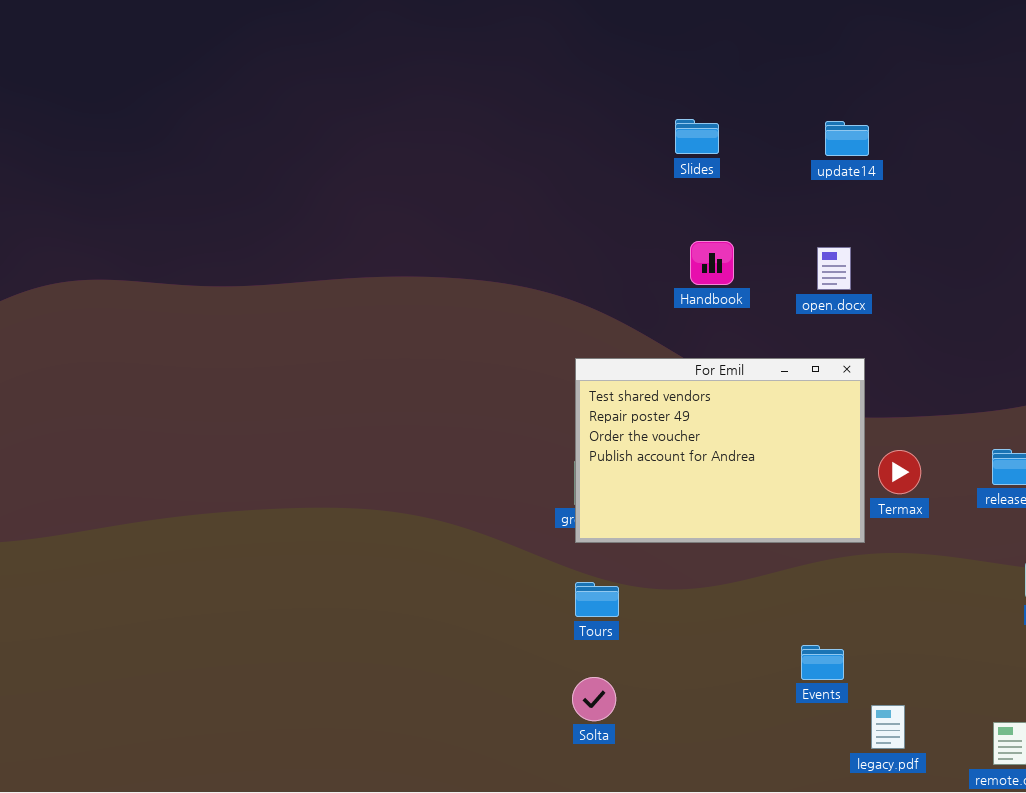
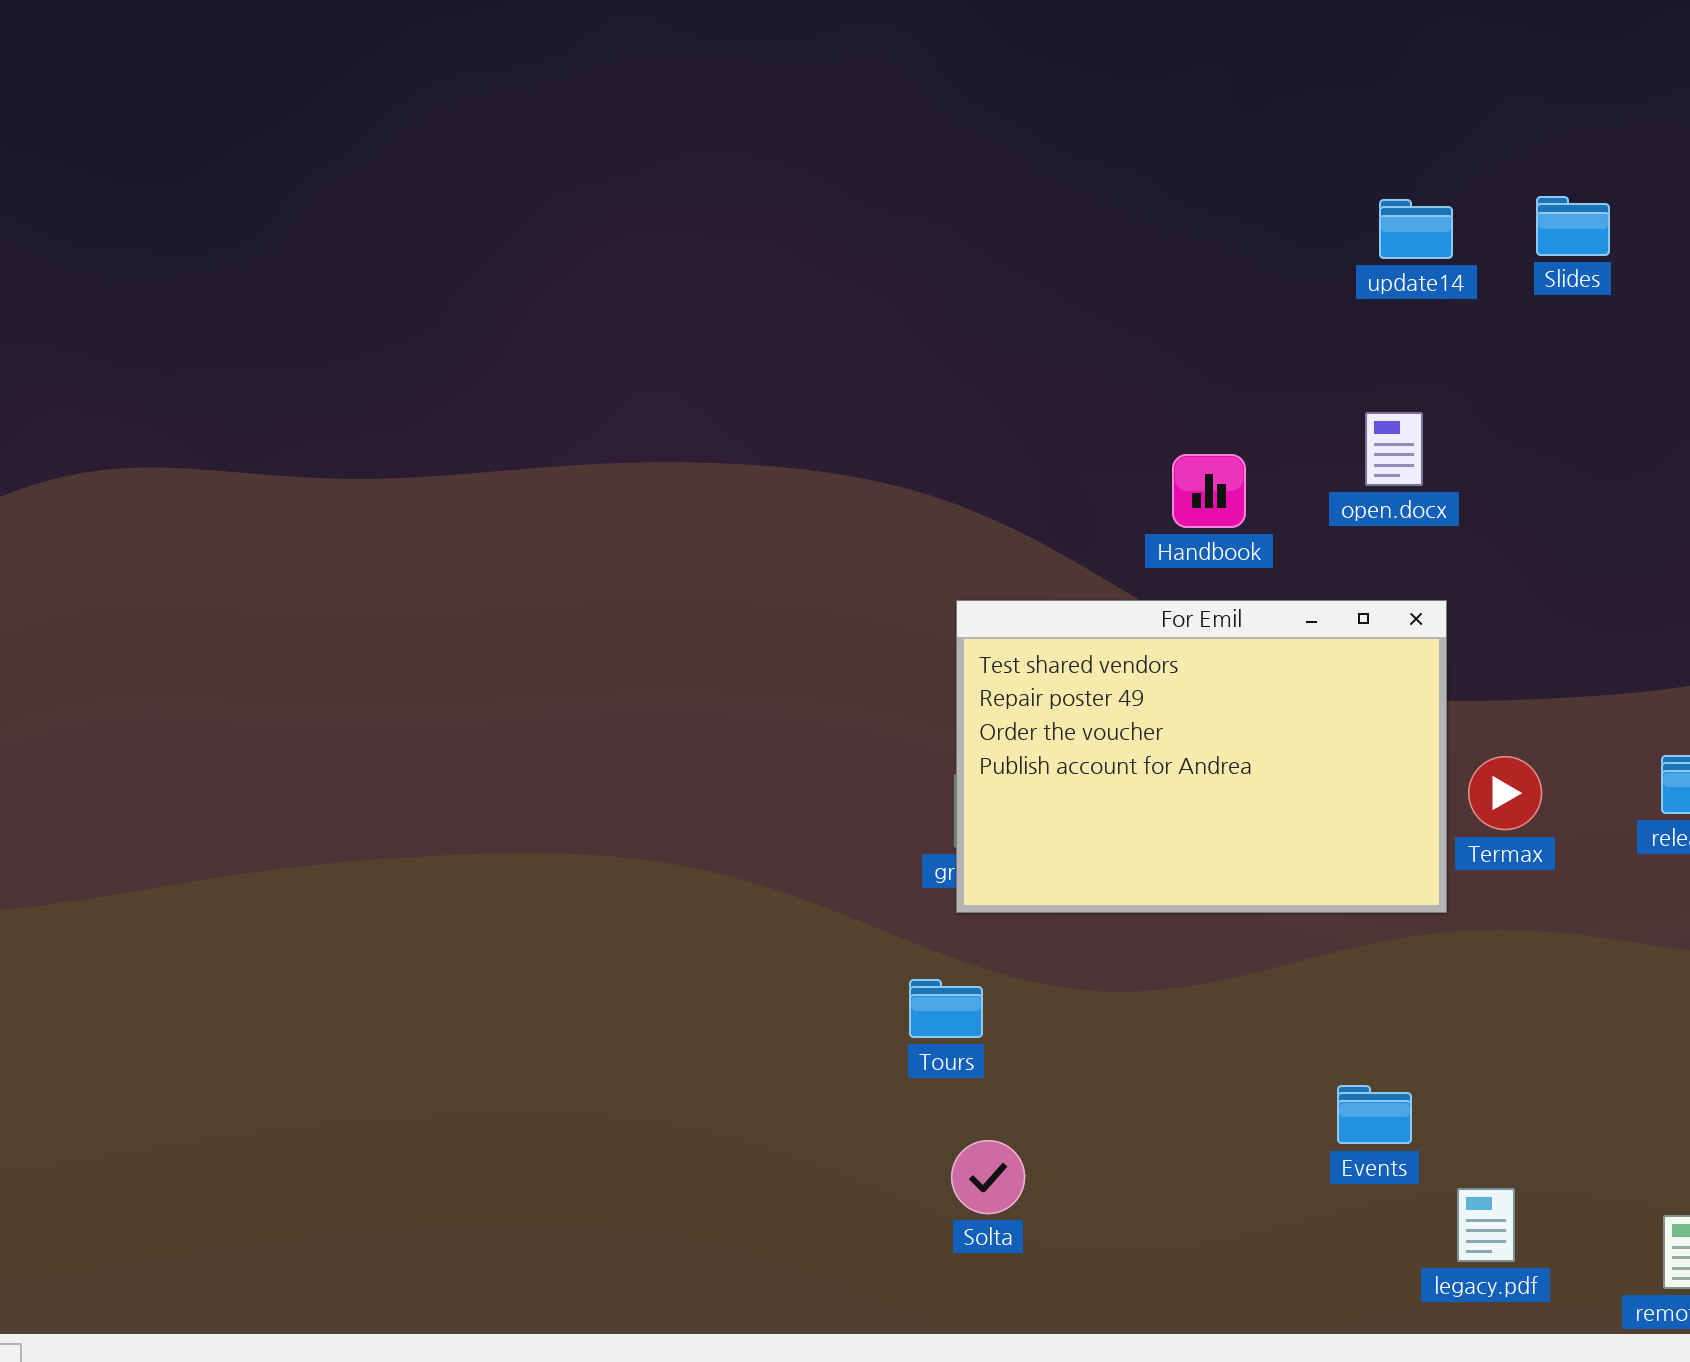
Slides: [675,119,719,154] -> [1536,196,1610,256], moved
Handbook: [690,241,734,285] -> [1172,454,1246,528], moved
Tours: [575,582,619,617] -> [909,979,983,1038], moved

